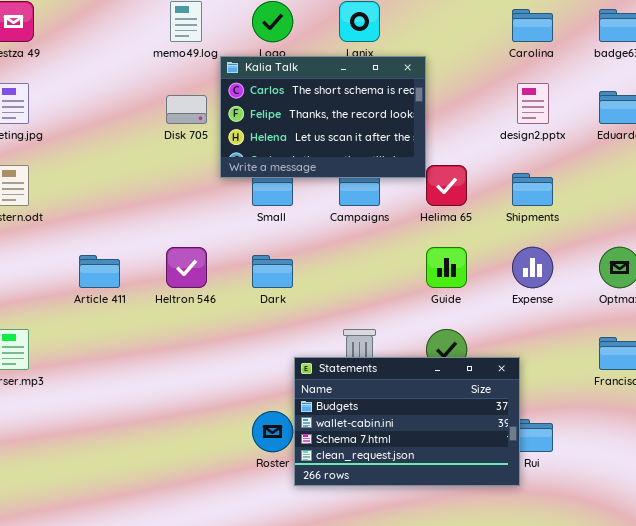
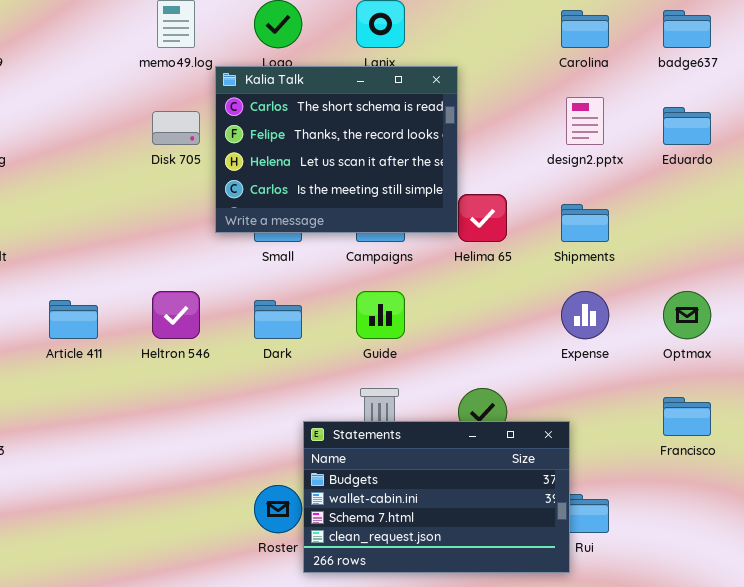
Kalia Talk: [220,56,426,178] -> [215,66,458,233], resized
Guide: [426,247,467,288] -> [356,291,405,339], moved

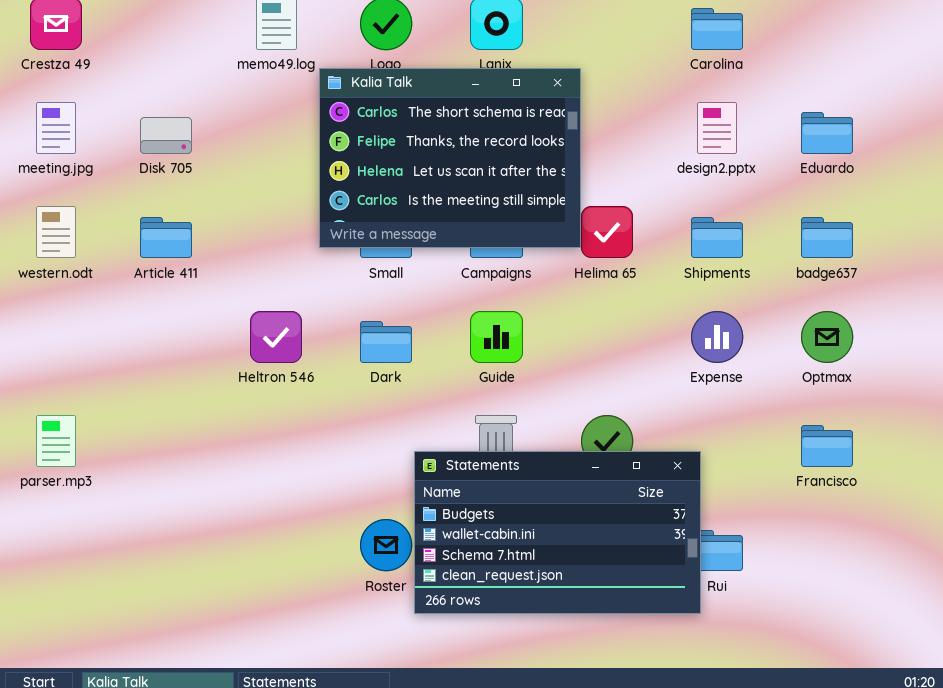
badge637: [663,10,711,48] -> [801,217,853,258], moved
Disk 705: [152,111,200,145] -> [140,117,192,154], moved
Article 411: [49,300,98,339] -> [140,217,192,258], moved

